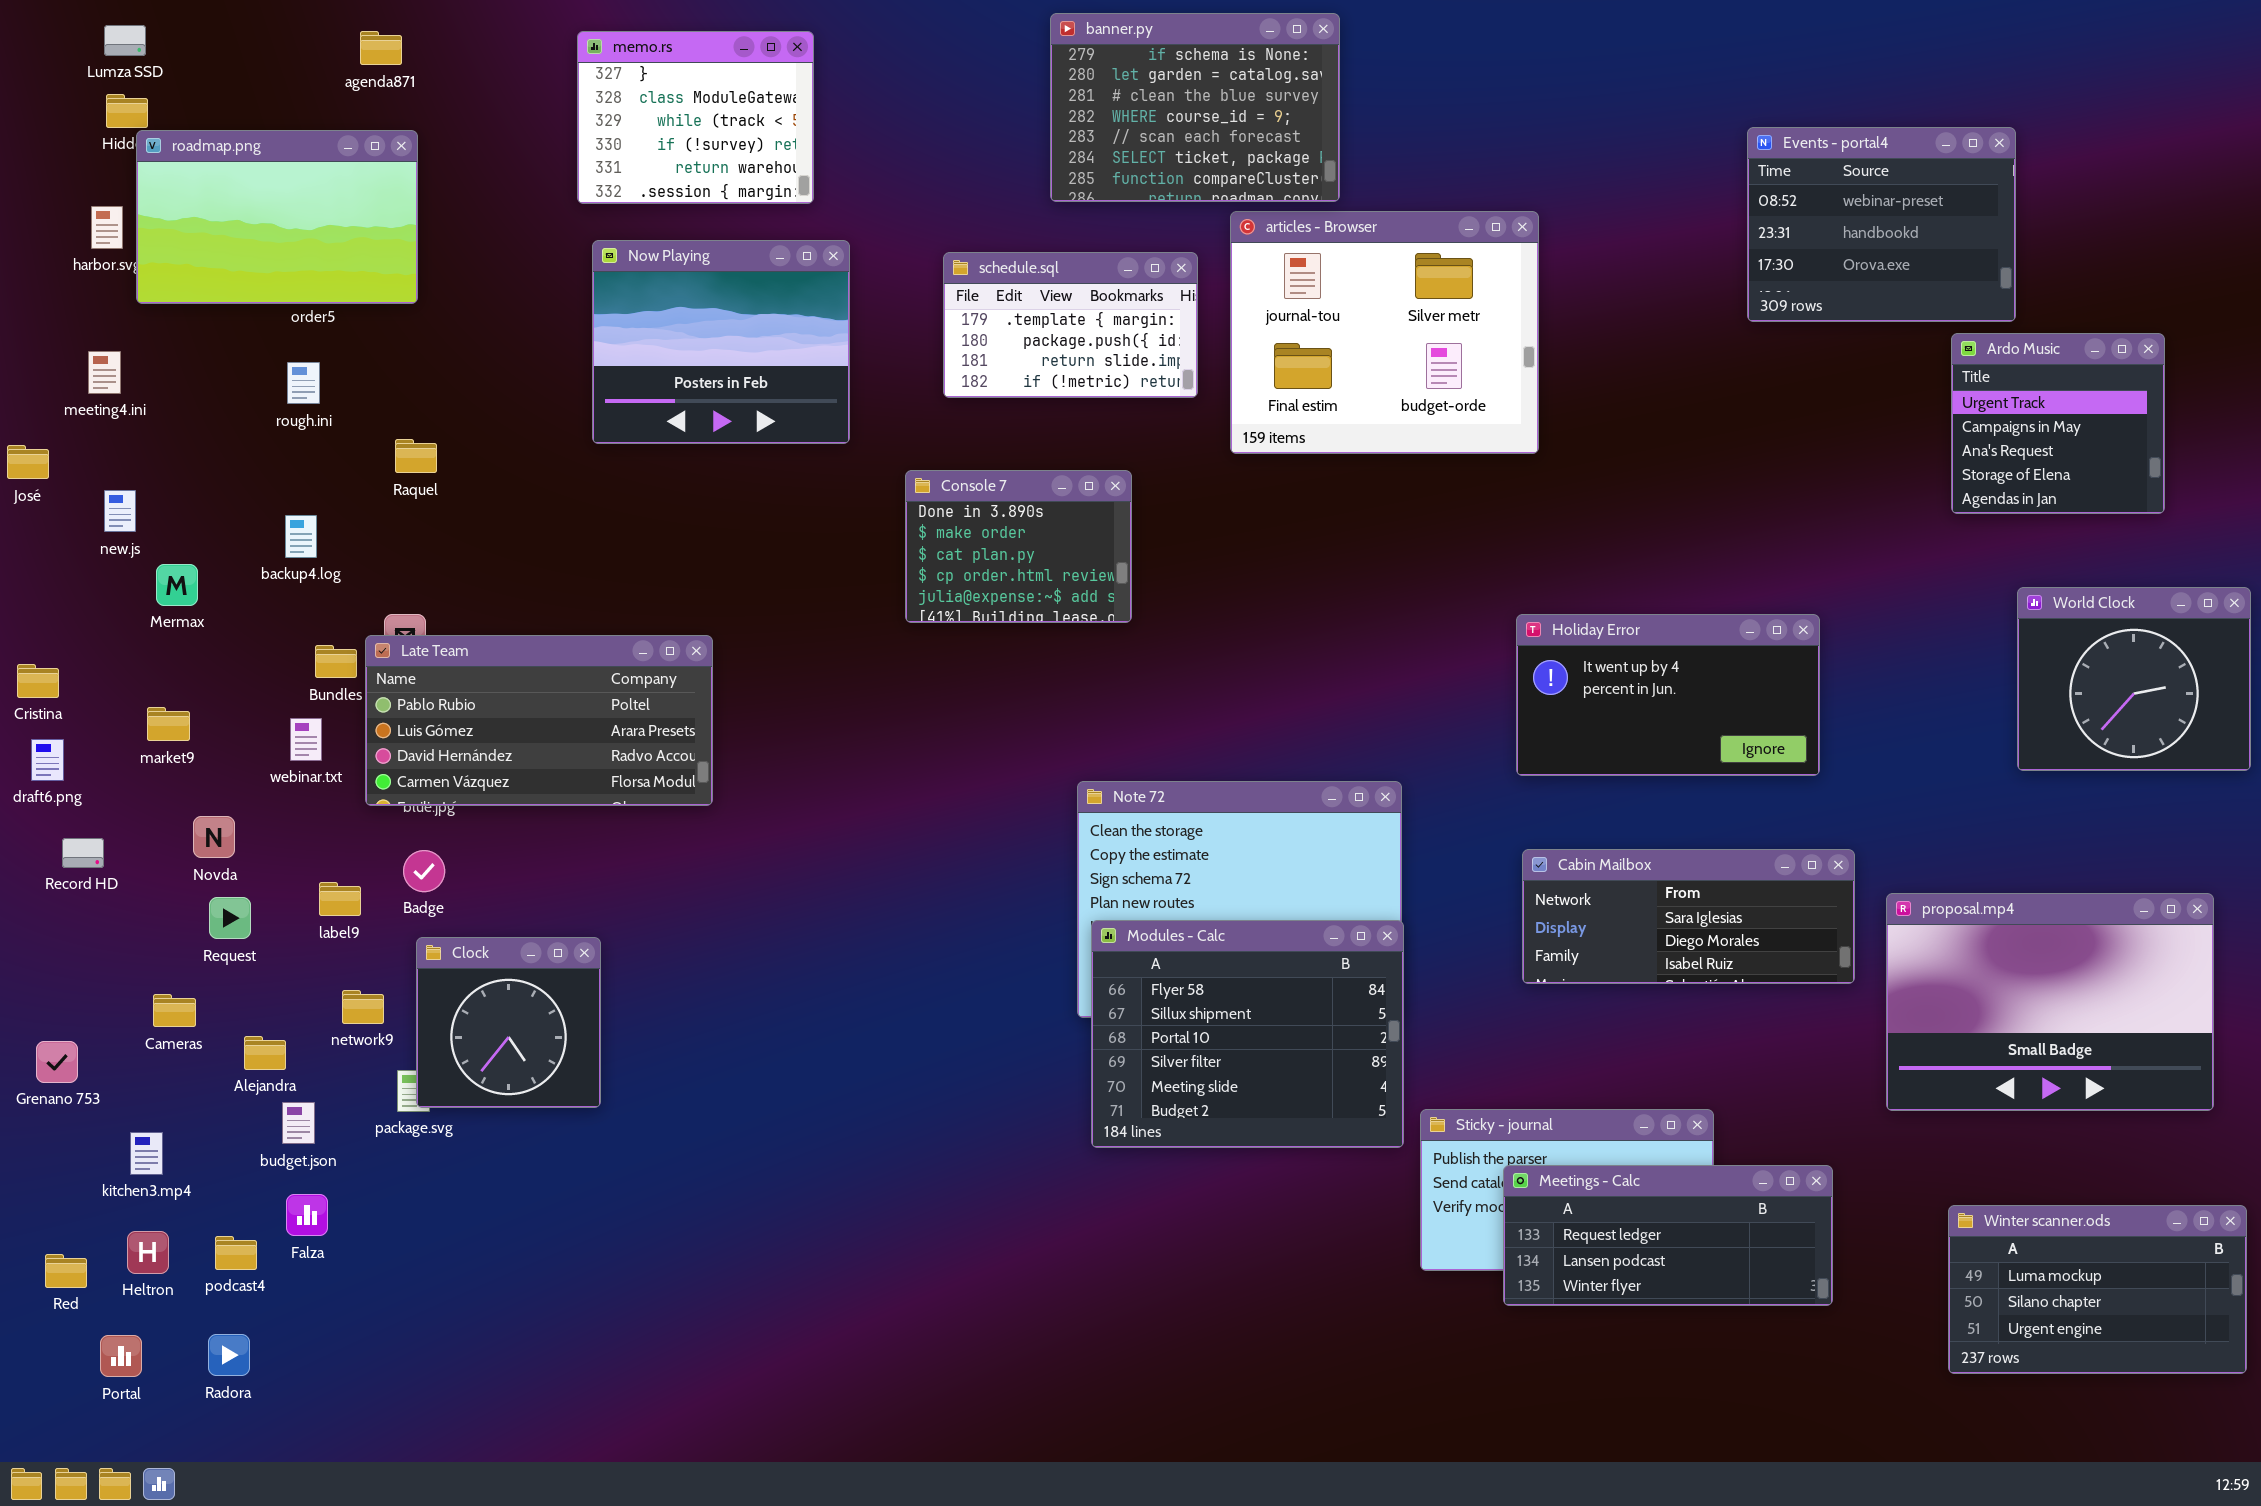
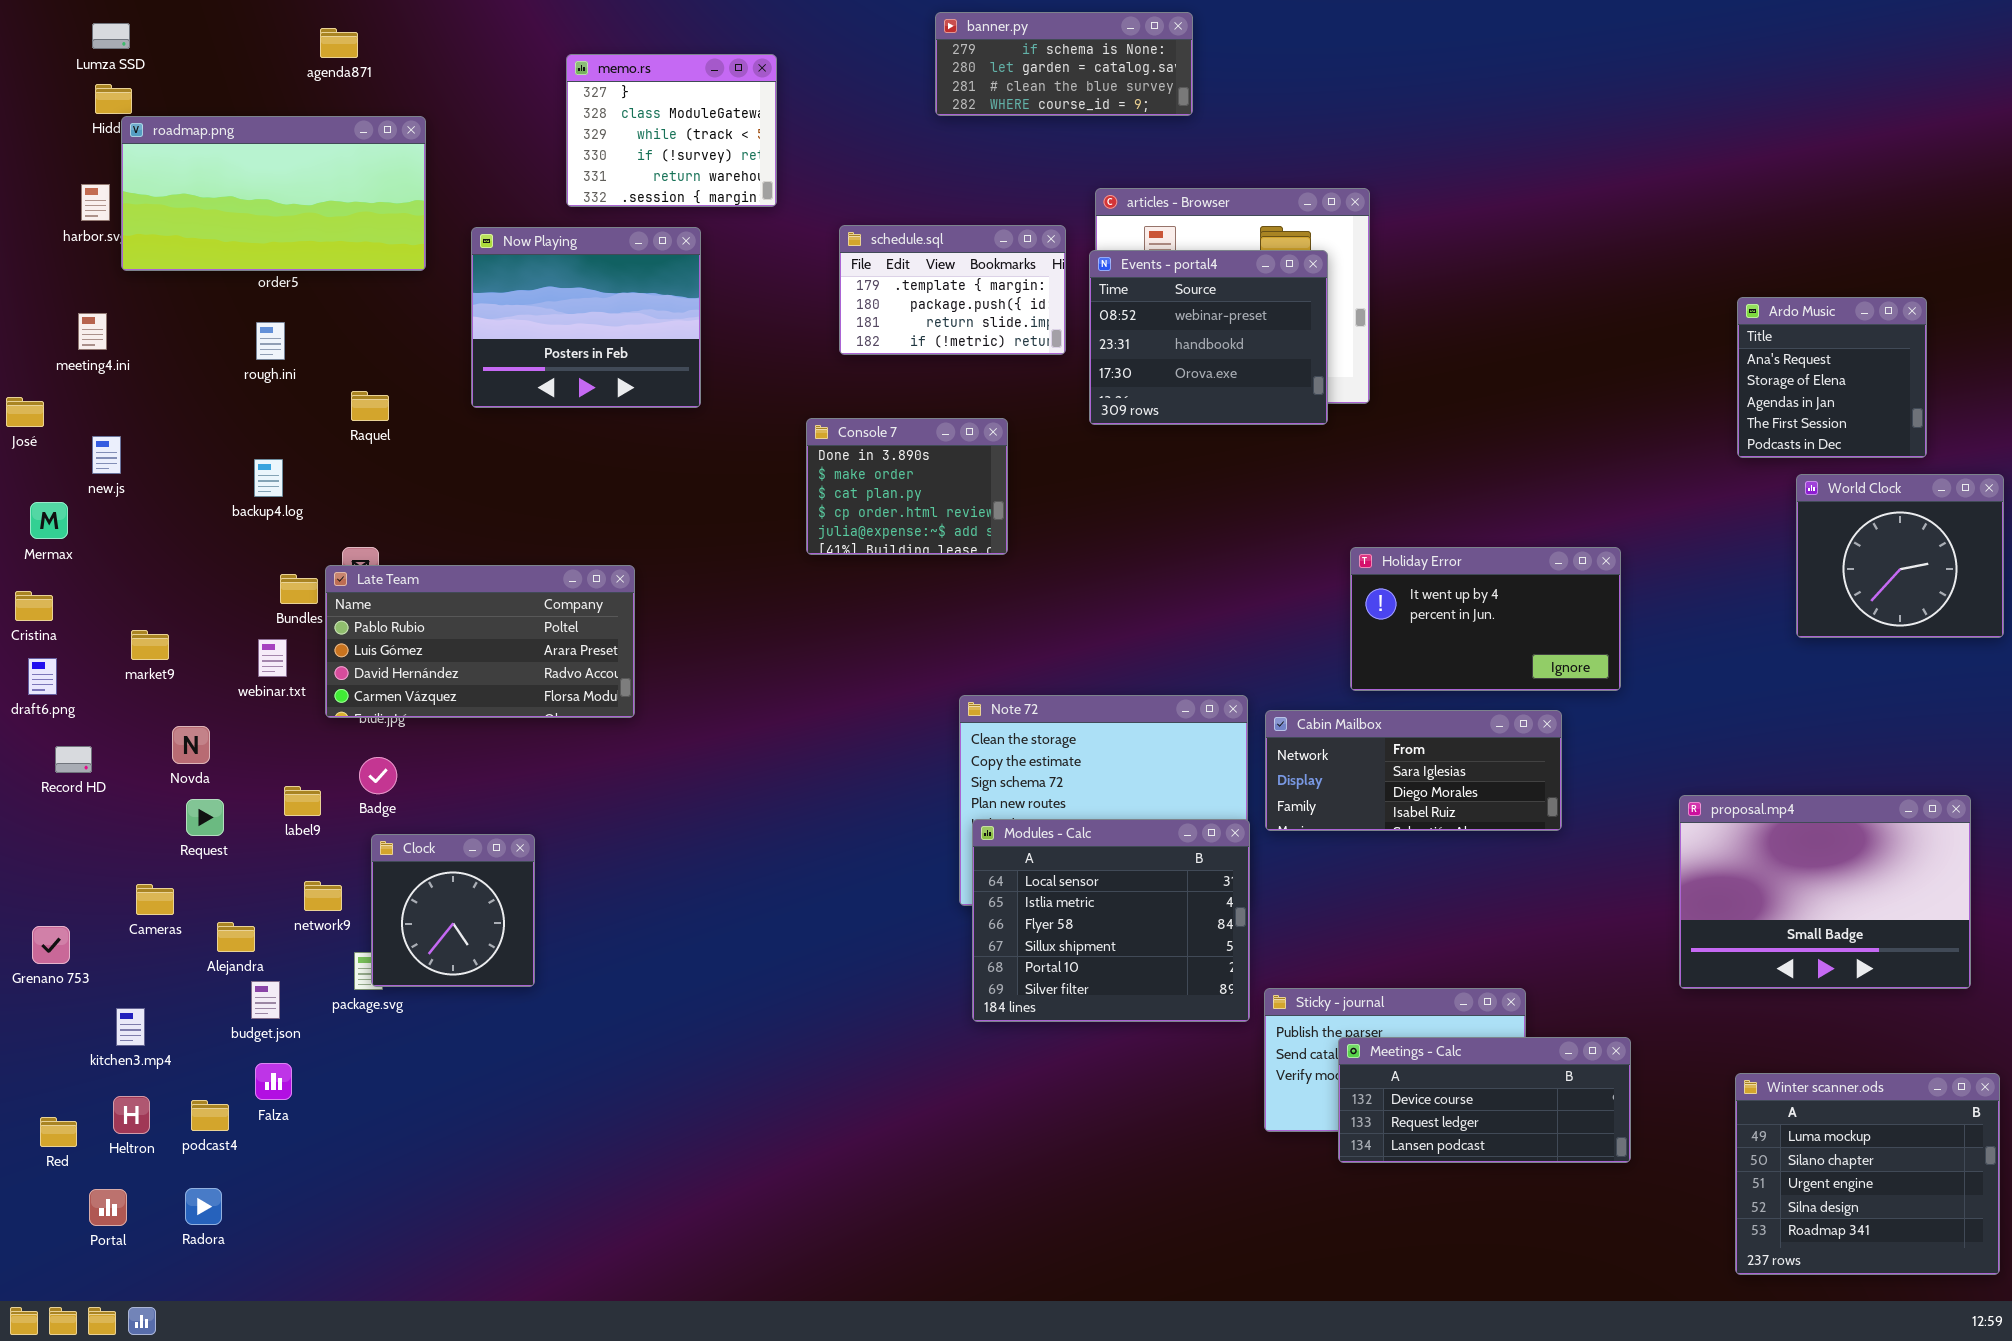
banner.py: [1050,13,1340,202] -> [935,12,1193,116], resized
memo.rs: [577,31,814,204] -> [566,54,777,207], moved
Events - portal4: [1747,127,2016,322] -> [1089,250,1328,425], moved
roadmap.png: [136,130,418,304] -> [121,116,426,271], resized
Now Playing: [592,240,850,444] -> [471,227,701,408], moved
Ardo Music: [1951,333,2165,514] -> [1737,297,1927,458], scrolled down 2 rows
Mermax: [156,564,198,606] -> [30,502,68,539], moved
World Clock: [2017,587,2251,771] -> [1796,474,2004,638], moved
Cabin Mailbox: [1522,849,1855,984] -> [1265,710,1562,831], moved
Modules - Calc: [1091,920,1404,1148] -> [972,819,1250,1022], scrolled up 2 rows
Meetings - Calc: [1503,1165,1833,1306] -> [1338,1037,1631,1163], scrolled up 1 row
Winter scanner.ods: [1948,1205,2247,1374] -> [1735,1073,2000,1275], resized

